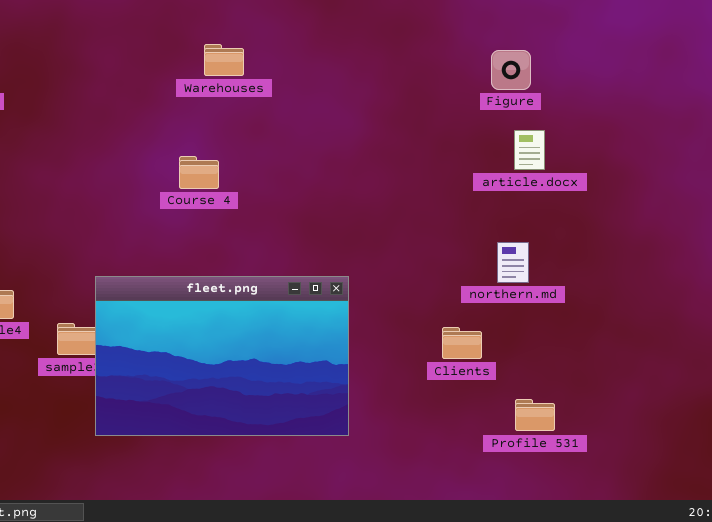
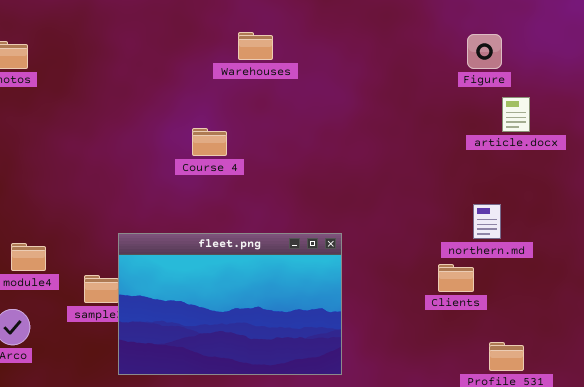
Warehouses: [204,44,244,76] -> [238,32,273,60], moved
article.docx: [514,130,545,170] -> [502,97,530,132], moved
Clients: [442,327,482,359] -> [438,264,474,292], moved

